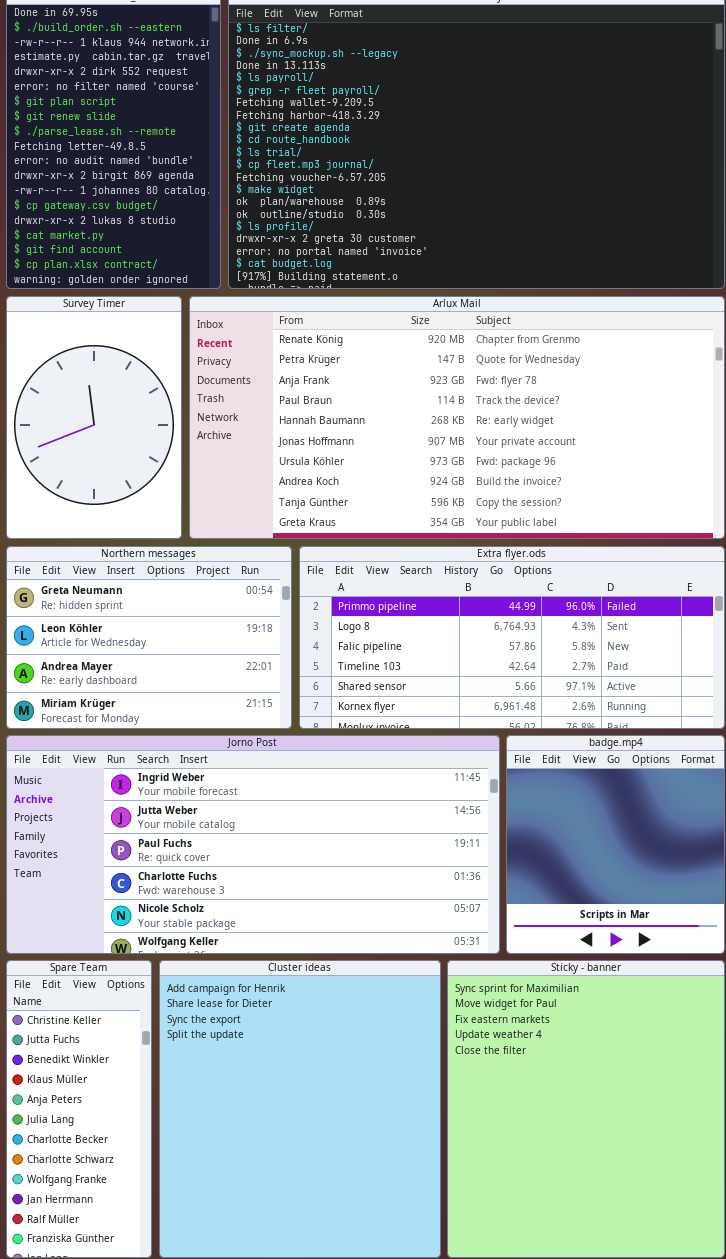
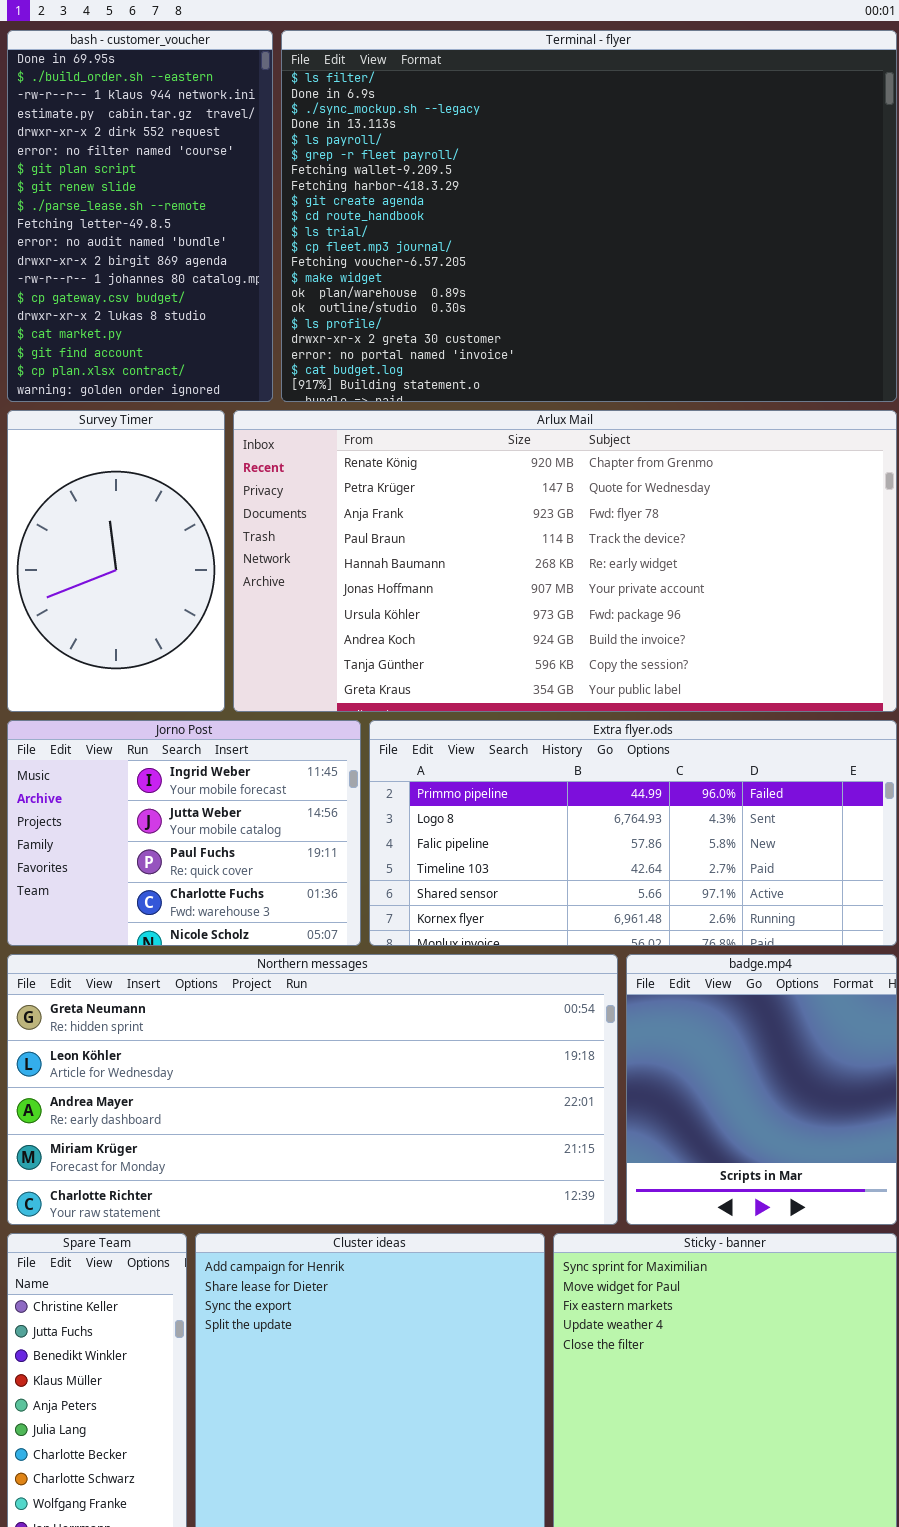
Northern messages: [6,546,292,729] -> [7,954,618,1225], moved, resized
Jorno Post: [6,735,500,954] -> [7,720,361,946], moved, resized

